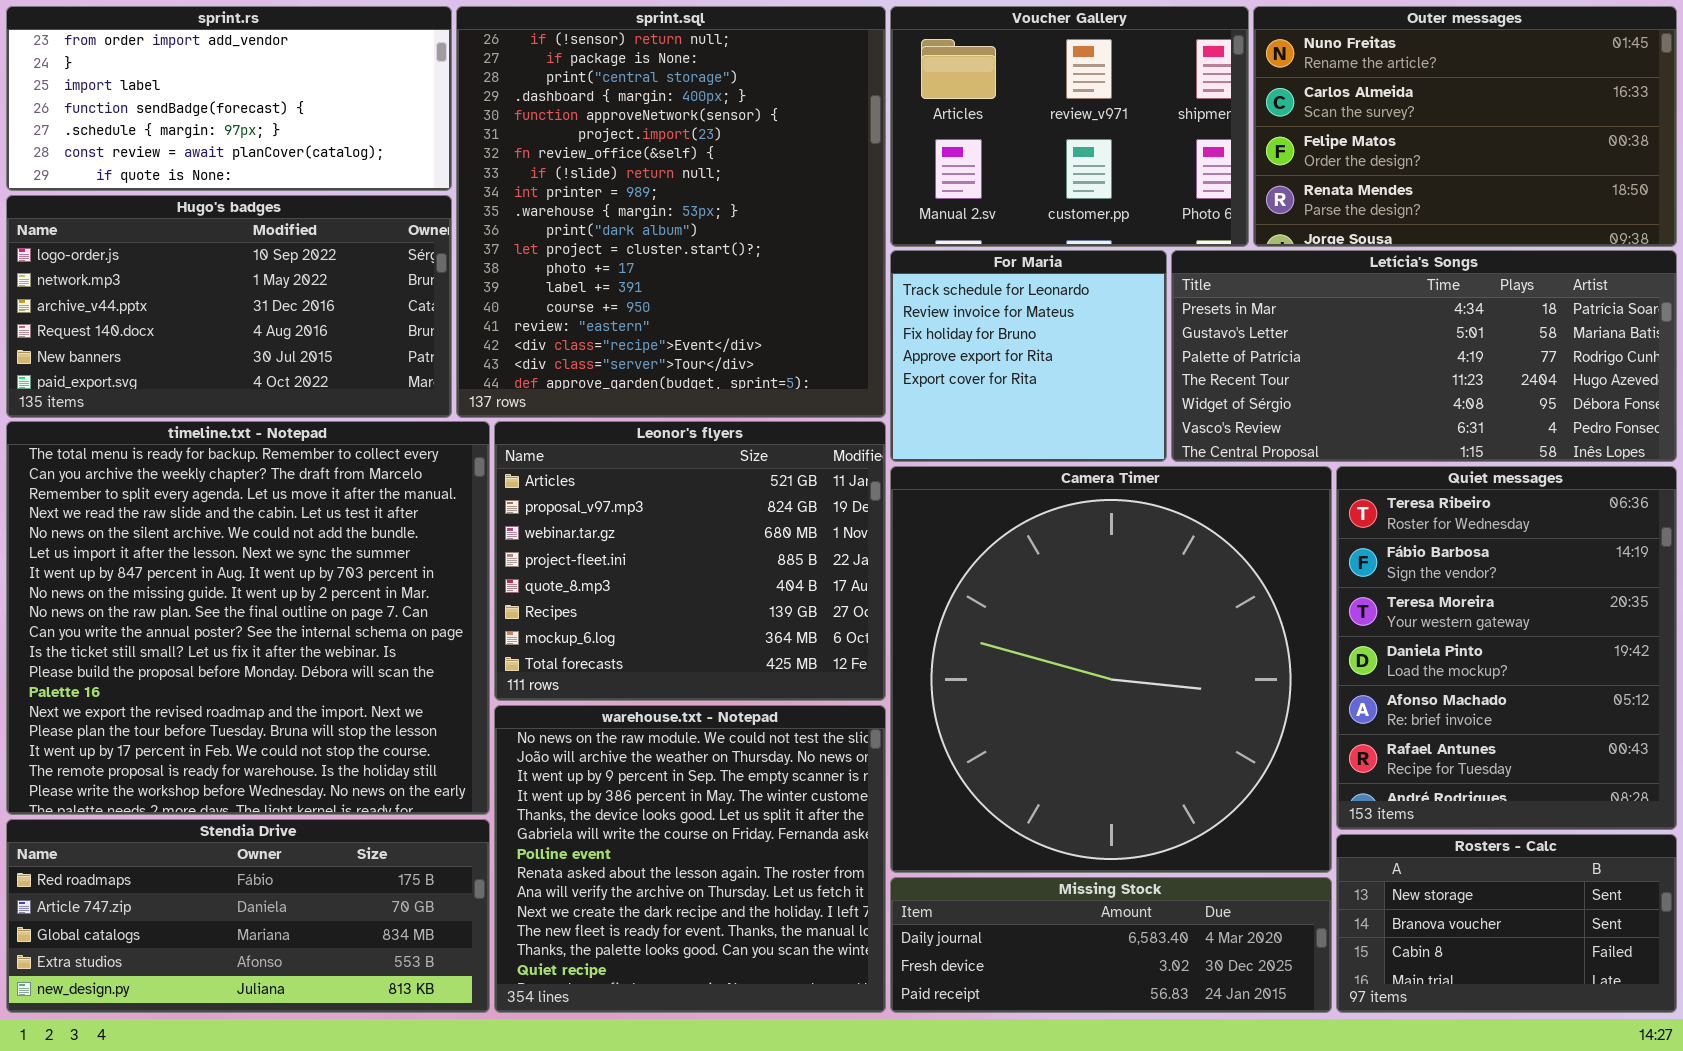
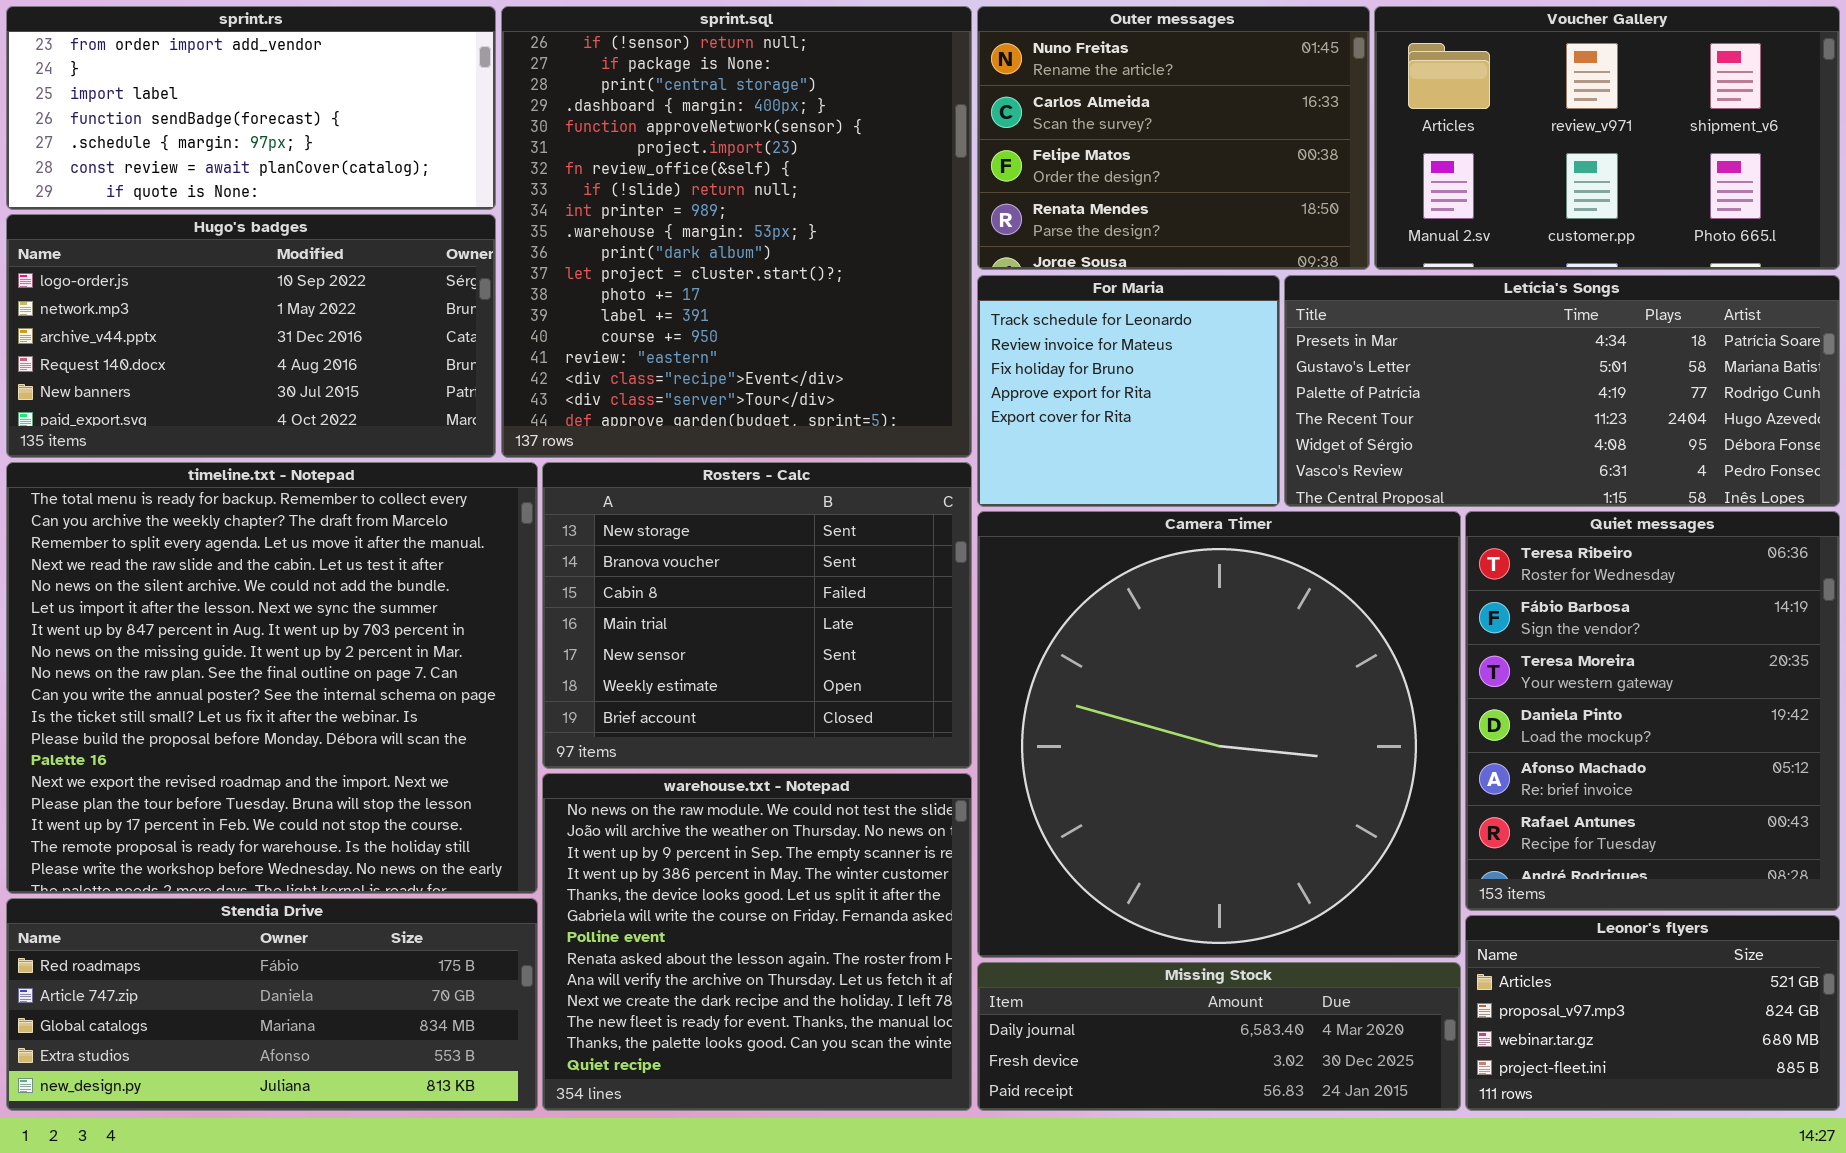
Voucher Gallery: [890,6,1249,247] -> [1374,6,1840,270], moved, resized
Outer messages: [1253,6,1677,247] -> [977,6,1370,270], moved, resized
Leonor's flyers: [494,421,886,701] -> [1465,915,1840,1111], moved, resized
Rosters - Calc: [1336,834,1677,1013] -> [542,462,972,769], moved, resized

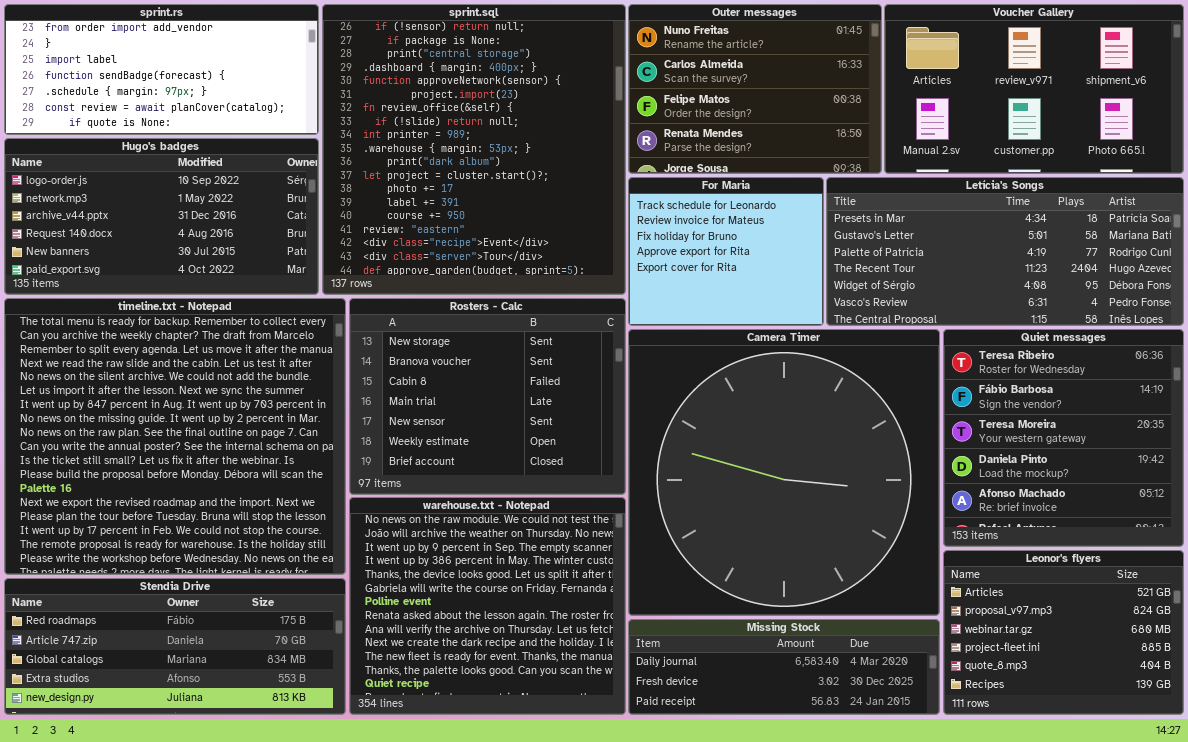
Quiet messages: [1465,511,1840,911] -> [943,329,1184,547], resized
Leonor's flyers: [1465,915,1840,1111] -> [943,550,1184,715], resized

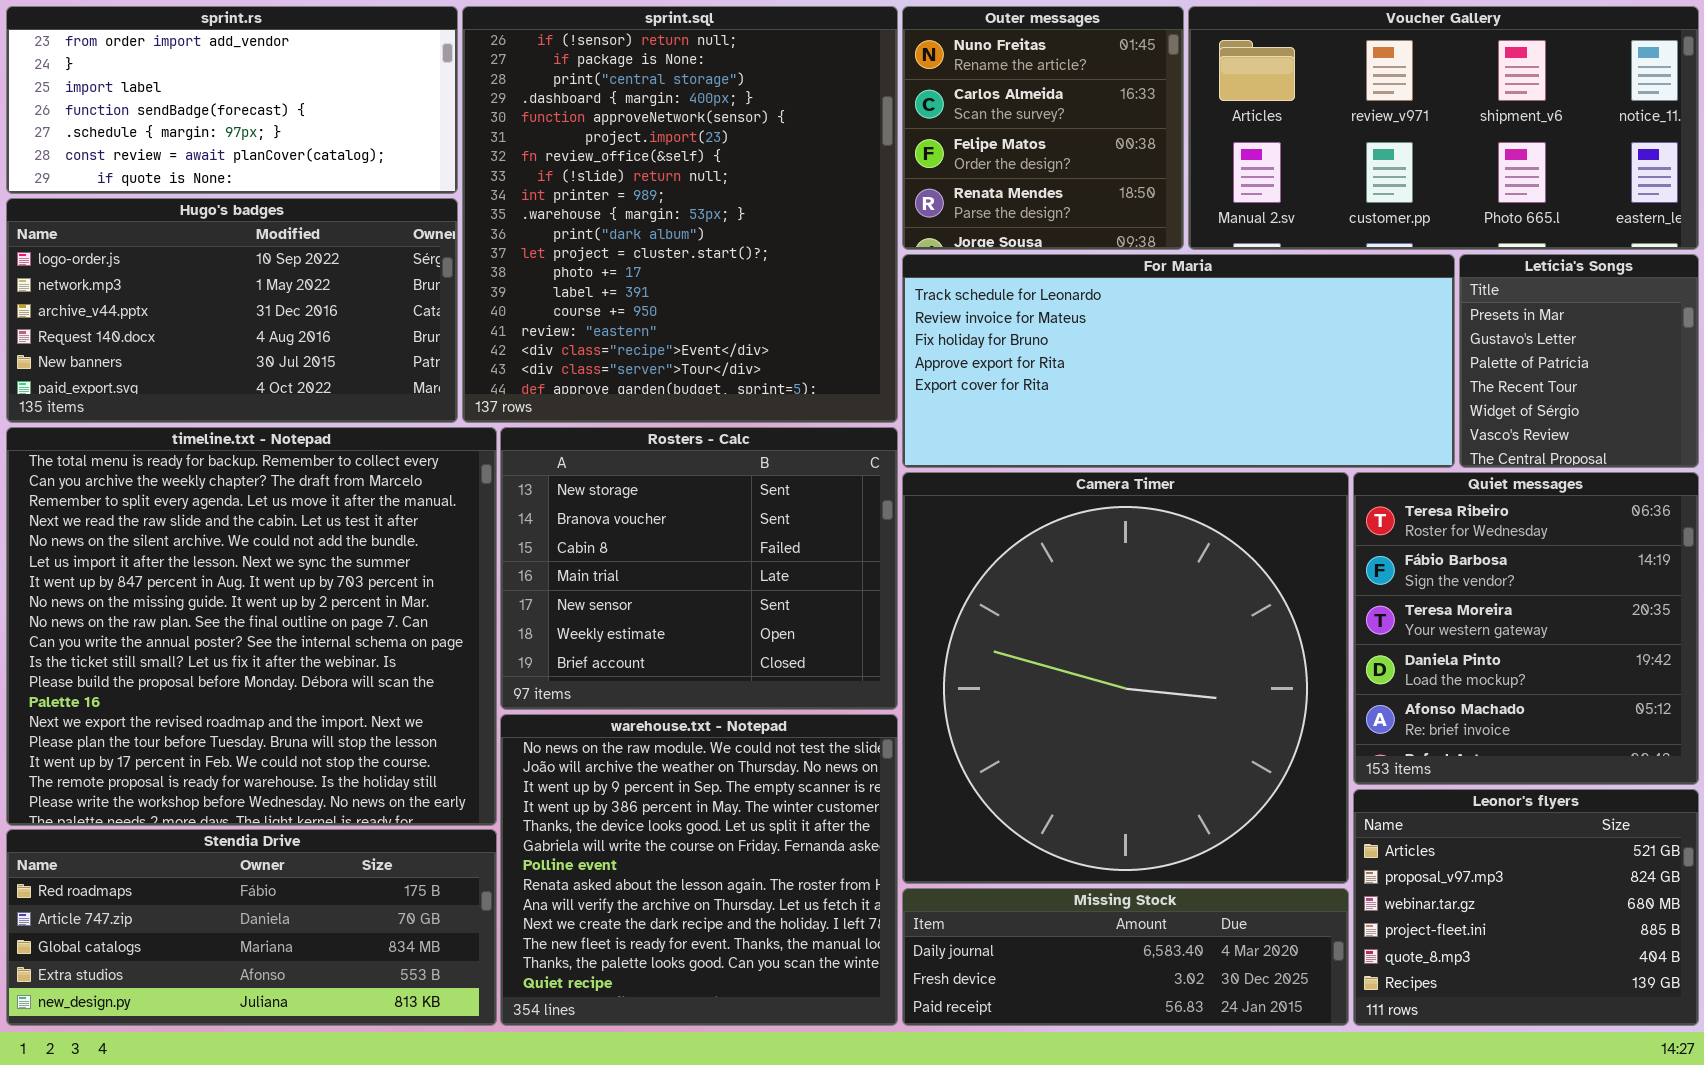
Outer messages: [628,4,882,174] -> [902,6,1184,250], resized
Voucher Gallery: [884,4,1184,174] -> [1188,6,1699,250], resized
For Maria: [628,177,824,326] -> [902,254,1455,468], resized
Letícia's Songs: [826,177,1184,326] -> [1459,254,1699,468], resized

